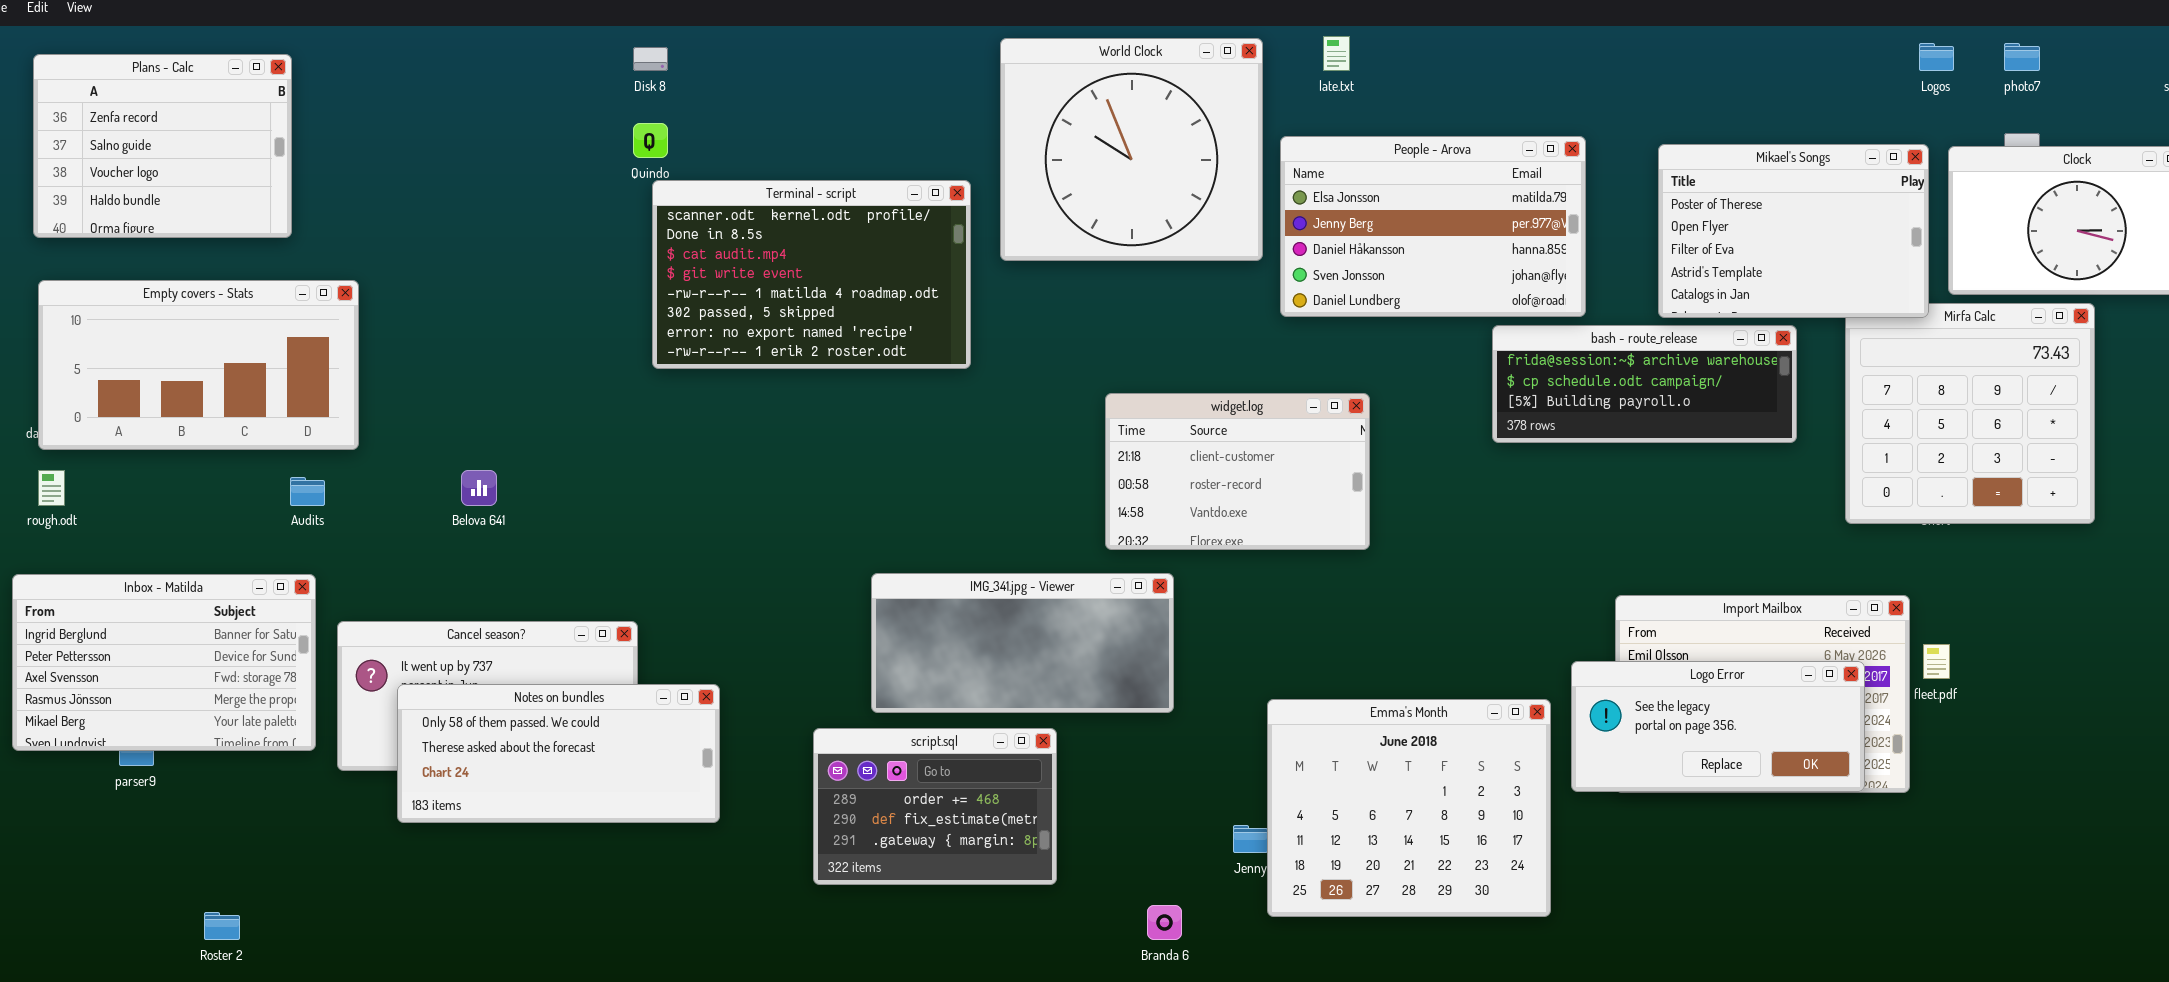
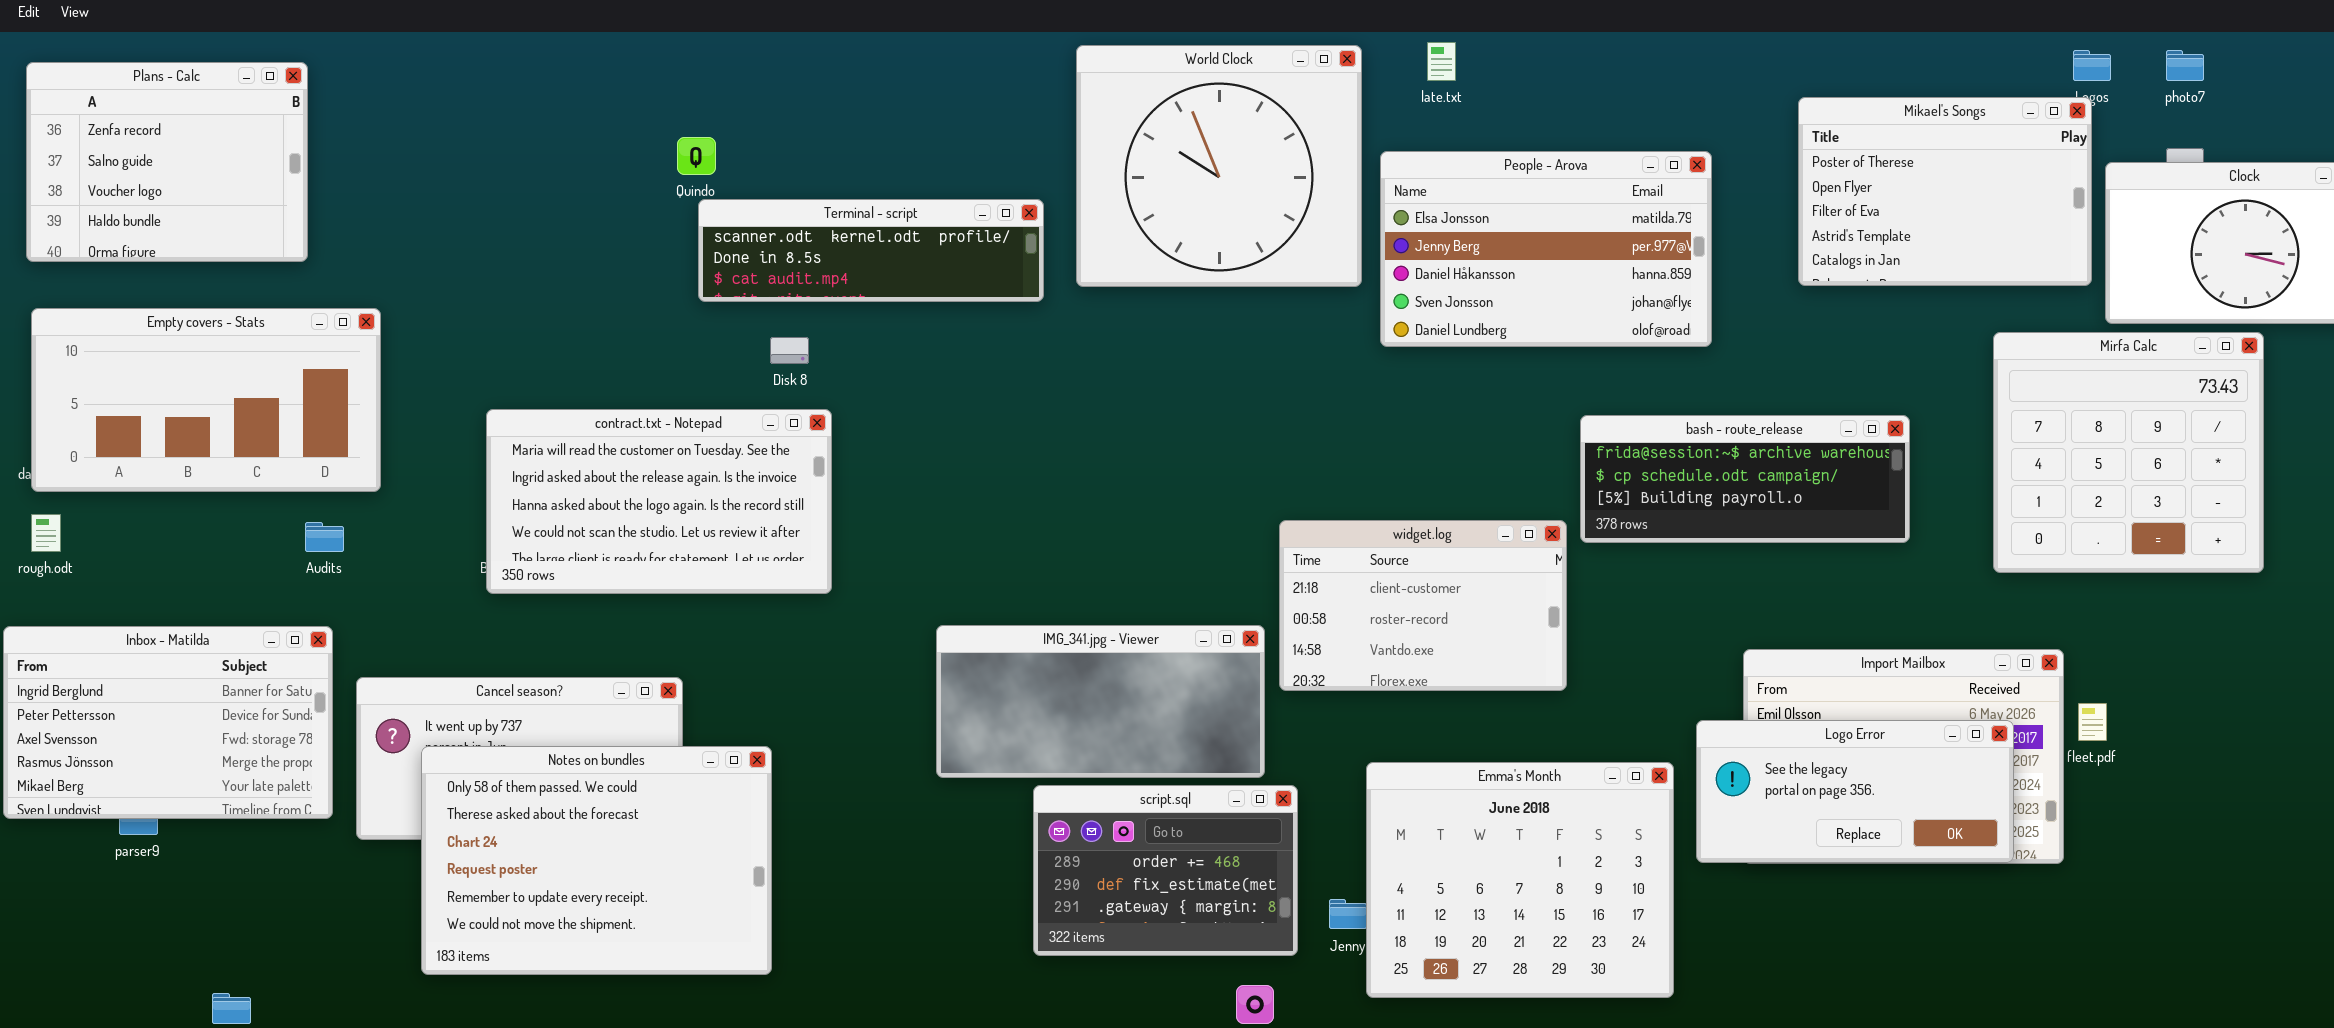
Disk 8: [633,47,668,71] -> [770,337,809,364], moved
Mikael's Songs: [1658,144,1929,318] -> [1798,97,2092,286], moved
Terminal - script: [652,180,971,369] -> [698,199,1044,302], resized
bash - route_release: [1492,325,1797,443] -> [1580,415,1910,543], moved
contract.txt - Notepad: none -> [486,409,832,594], opened
widget.log: [1105,393,1370,550] -> [1279,520,1567,691], moved
Notes on bundles: [397,684,720,823] -> [421,746,772,975], resized
script.sql: [813,728,1057,885] -> [1033,785,1298,956], moved

